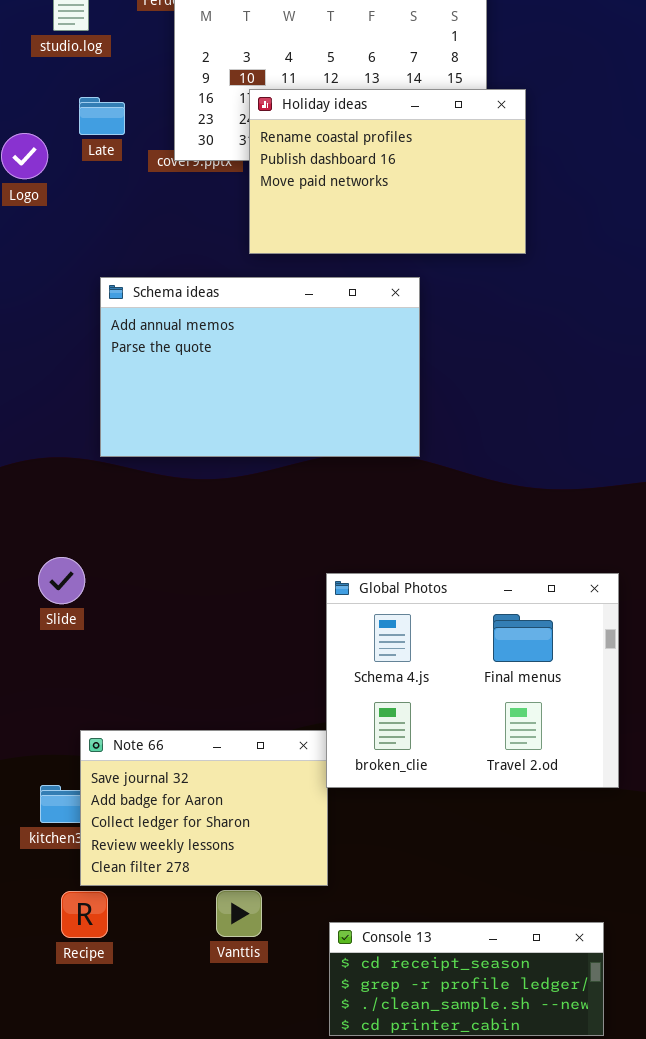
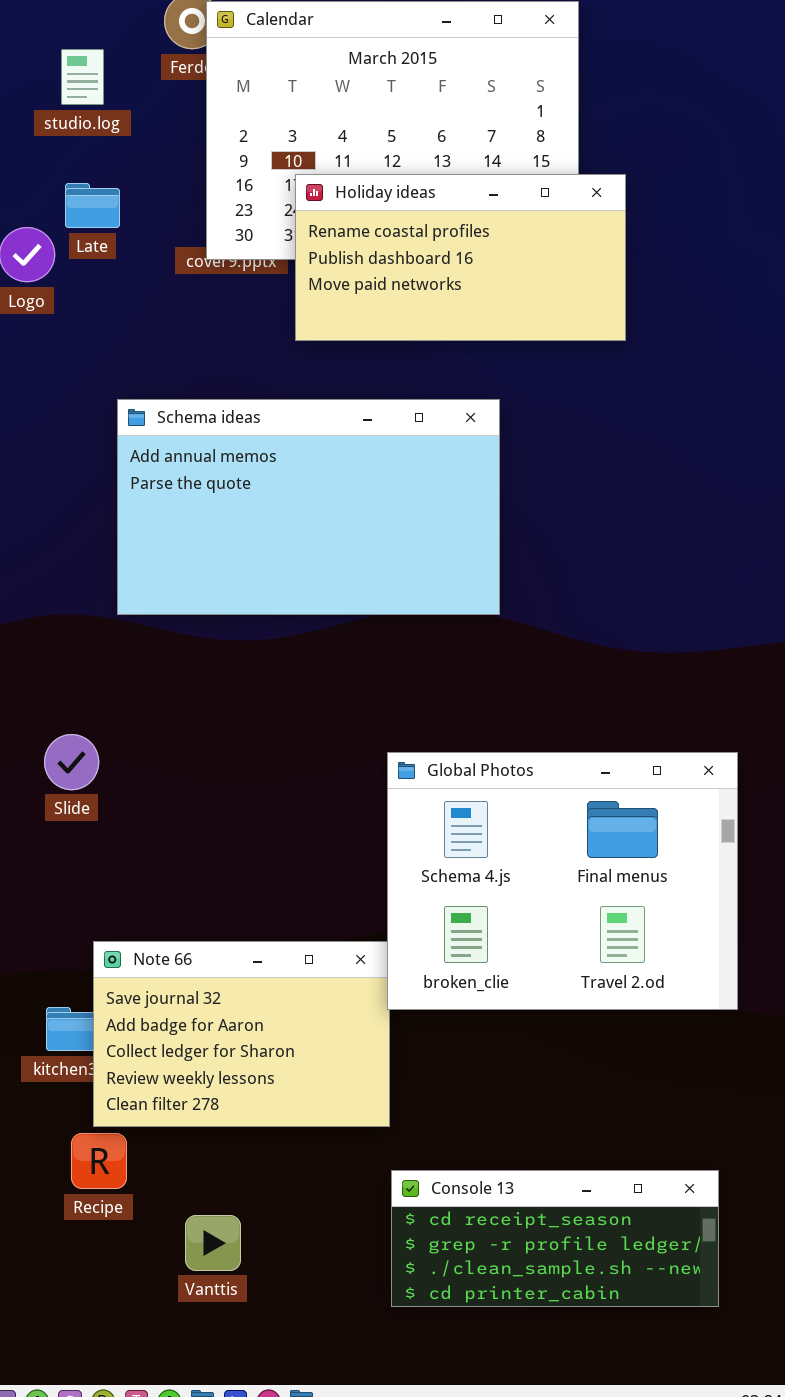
Holiday ideas: [249,89,526,254] -> [295,174,626,341], resized
Late: [79,97,125,135] -> [65,183,120,228], moved
Vanttis: [216,890,262,937] -> [185,1215,241,1271], moved

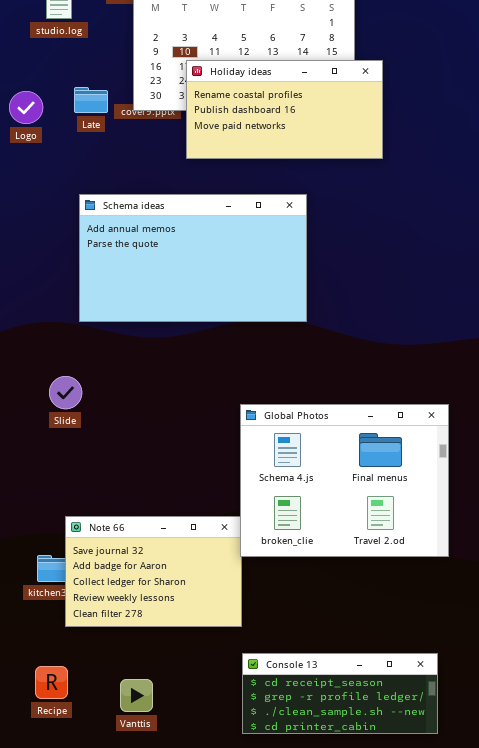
Late: [65,183,120,228] -> [74,87,108,113], moved
Slide: [44,734,99,790] -> [49,376,82,409], moved
Recipe: [71,1133,127,1189] -> [35,666,68,699], moved

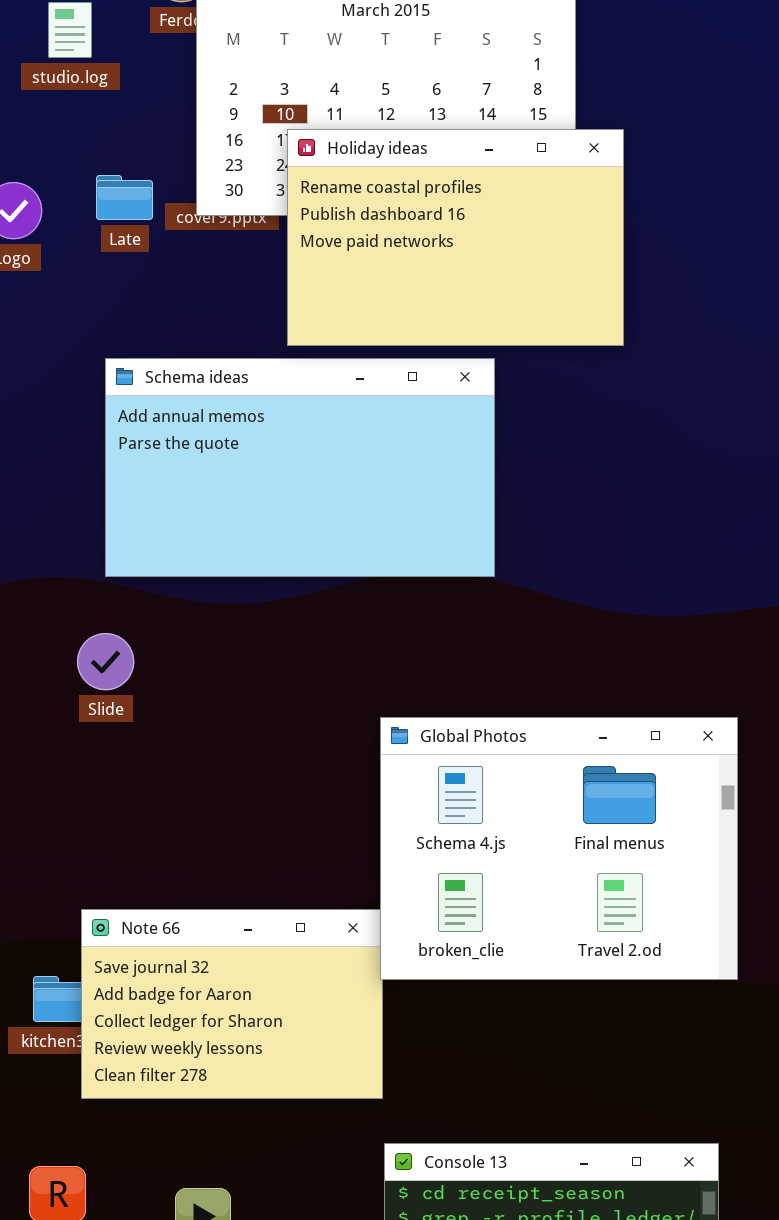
Holiday ideas: [186,60,383,159] -> [287,129,624,346], resized
Slide: [49,376,82,409] -> [77,633,134,690], moved

